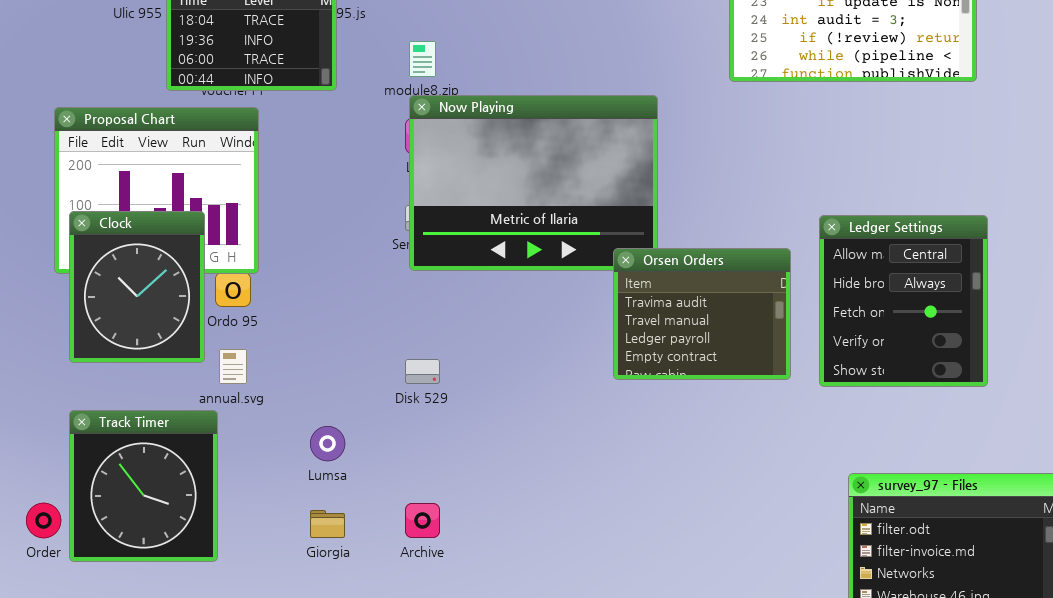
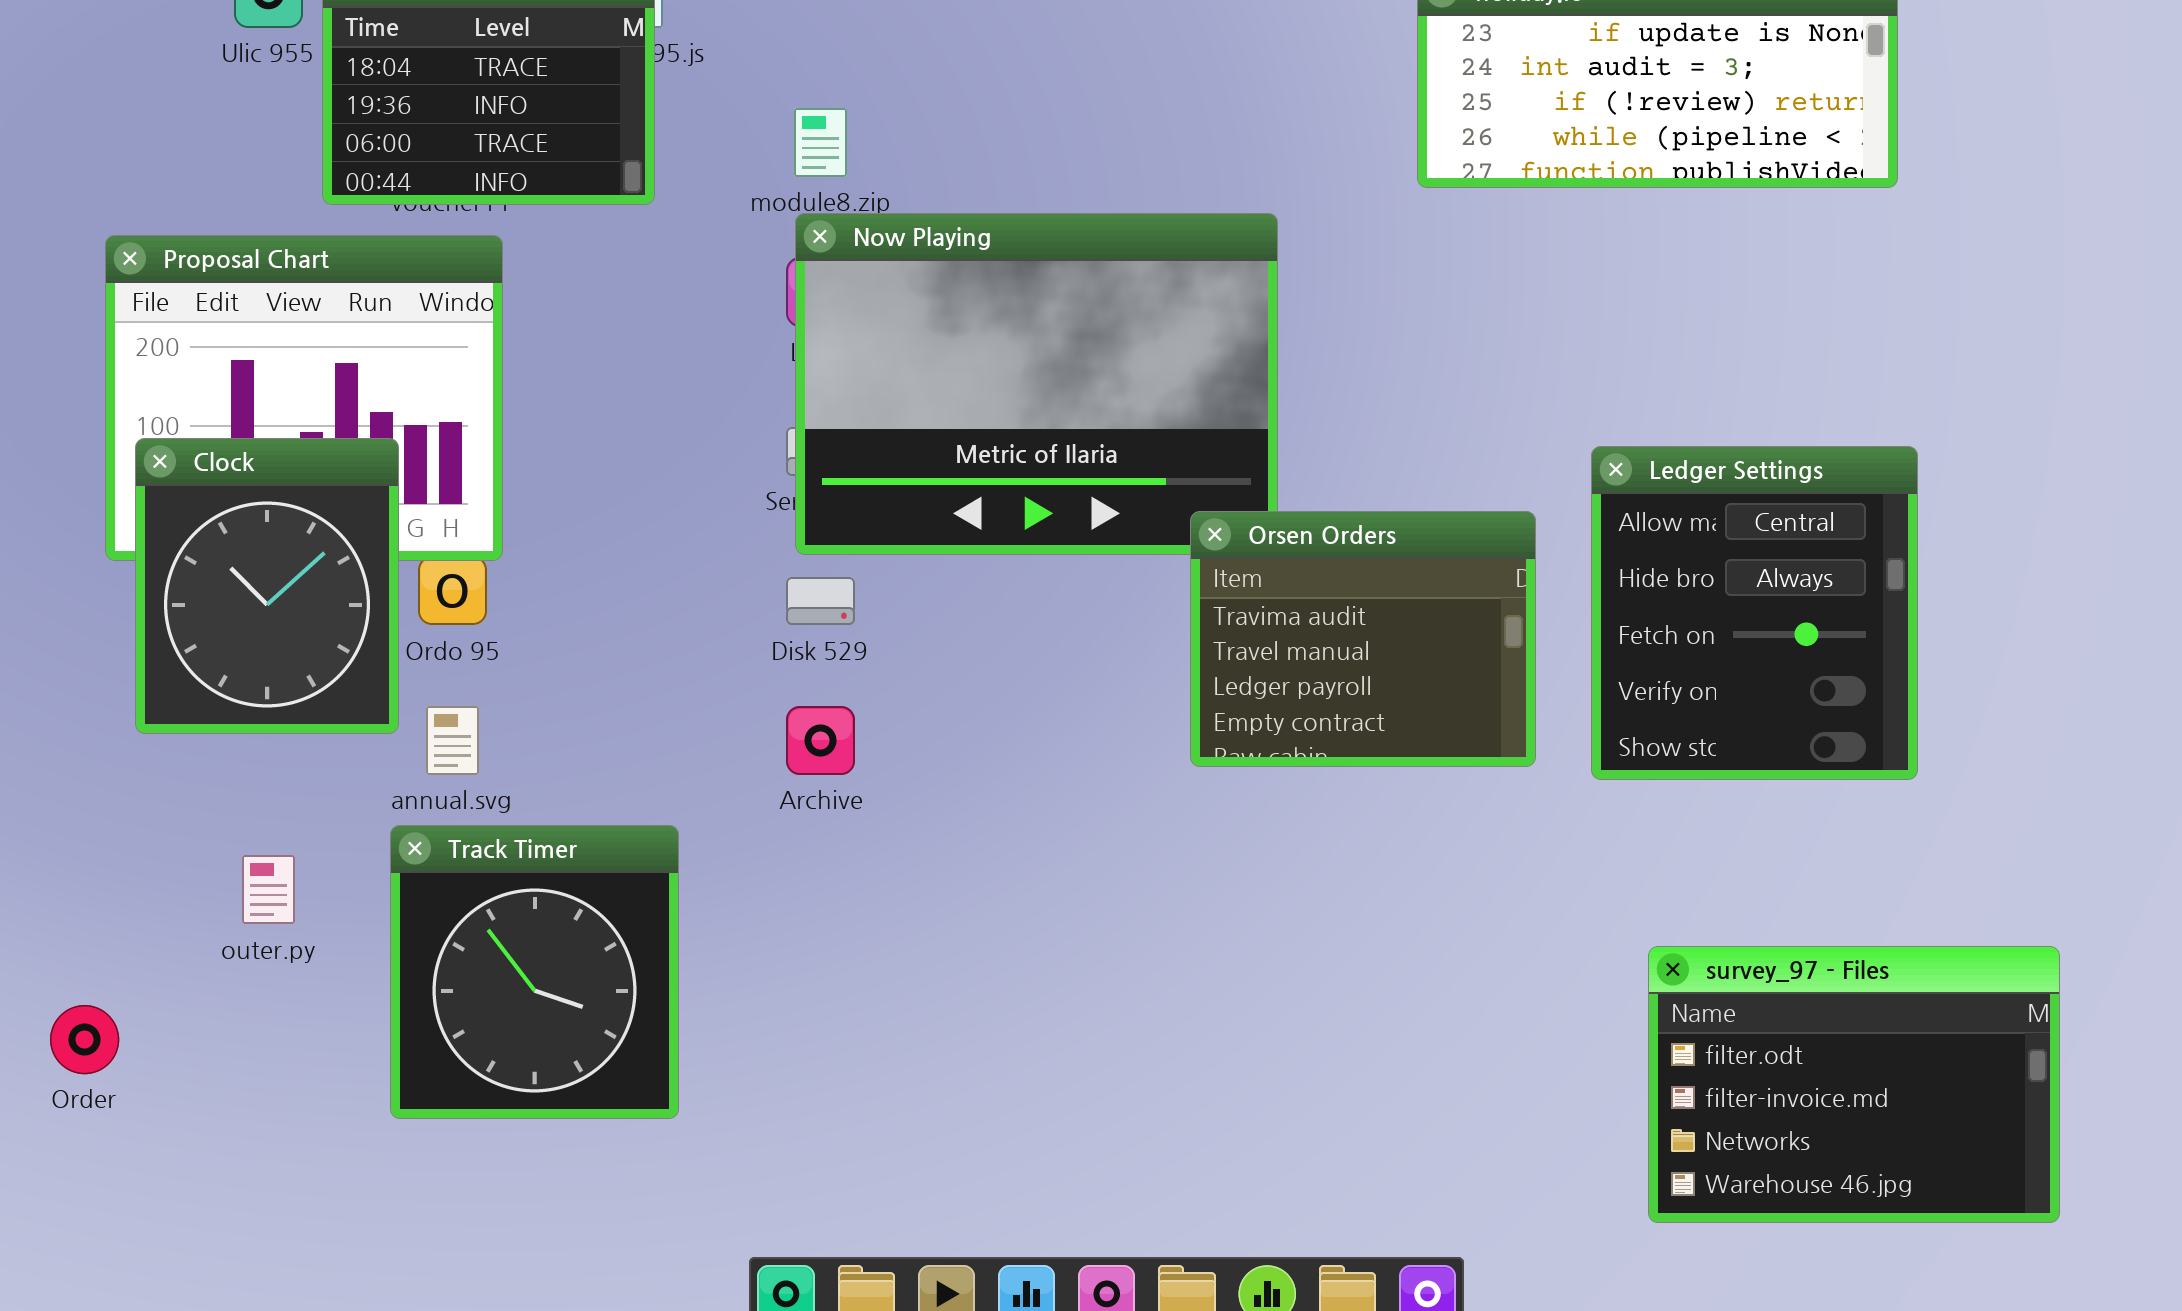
Disk 529: [405,359,440,384] -> [786,577,855,625], moved
Track Timer: [69,410,218,562] -> [390,825,679,1119], moved
Archive: [405,503,440,538] -> [786,706,855,775], moved

